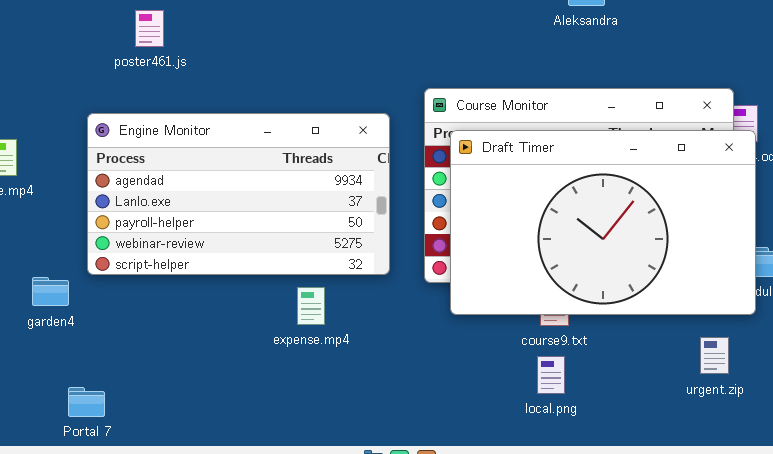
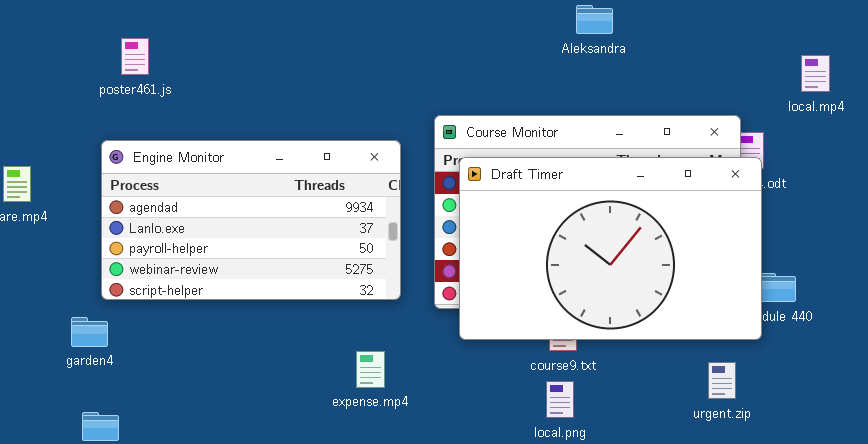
poster461.js: [135,10,164,47] -> [121,38,149,75], moved
garden4: [32,277,69,306] -> [71,317,108,347], moved
expense.mp4: [297,287,325,325] -> [356,351,385,388], moved

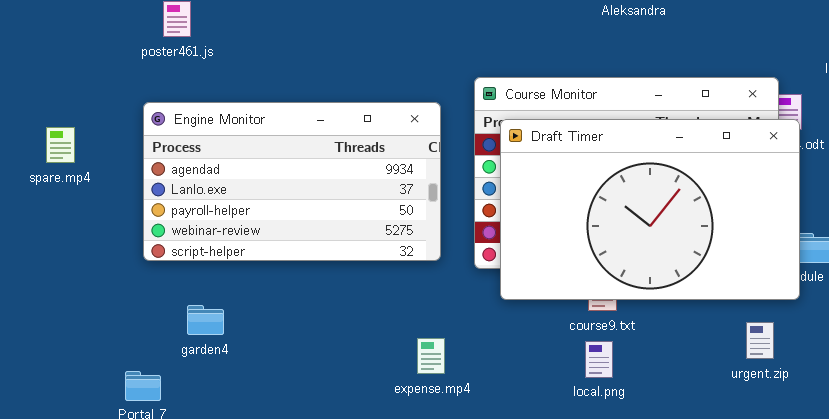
garden4: [71,317,108,347] -> [187,305,224,335], moved
expense.mp4: [356,351,385,388] -> [417,338,445,374], moved

